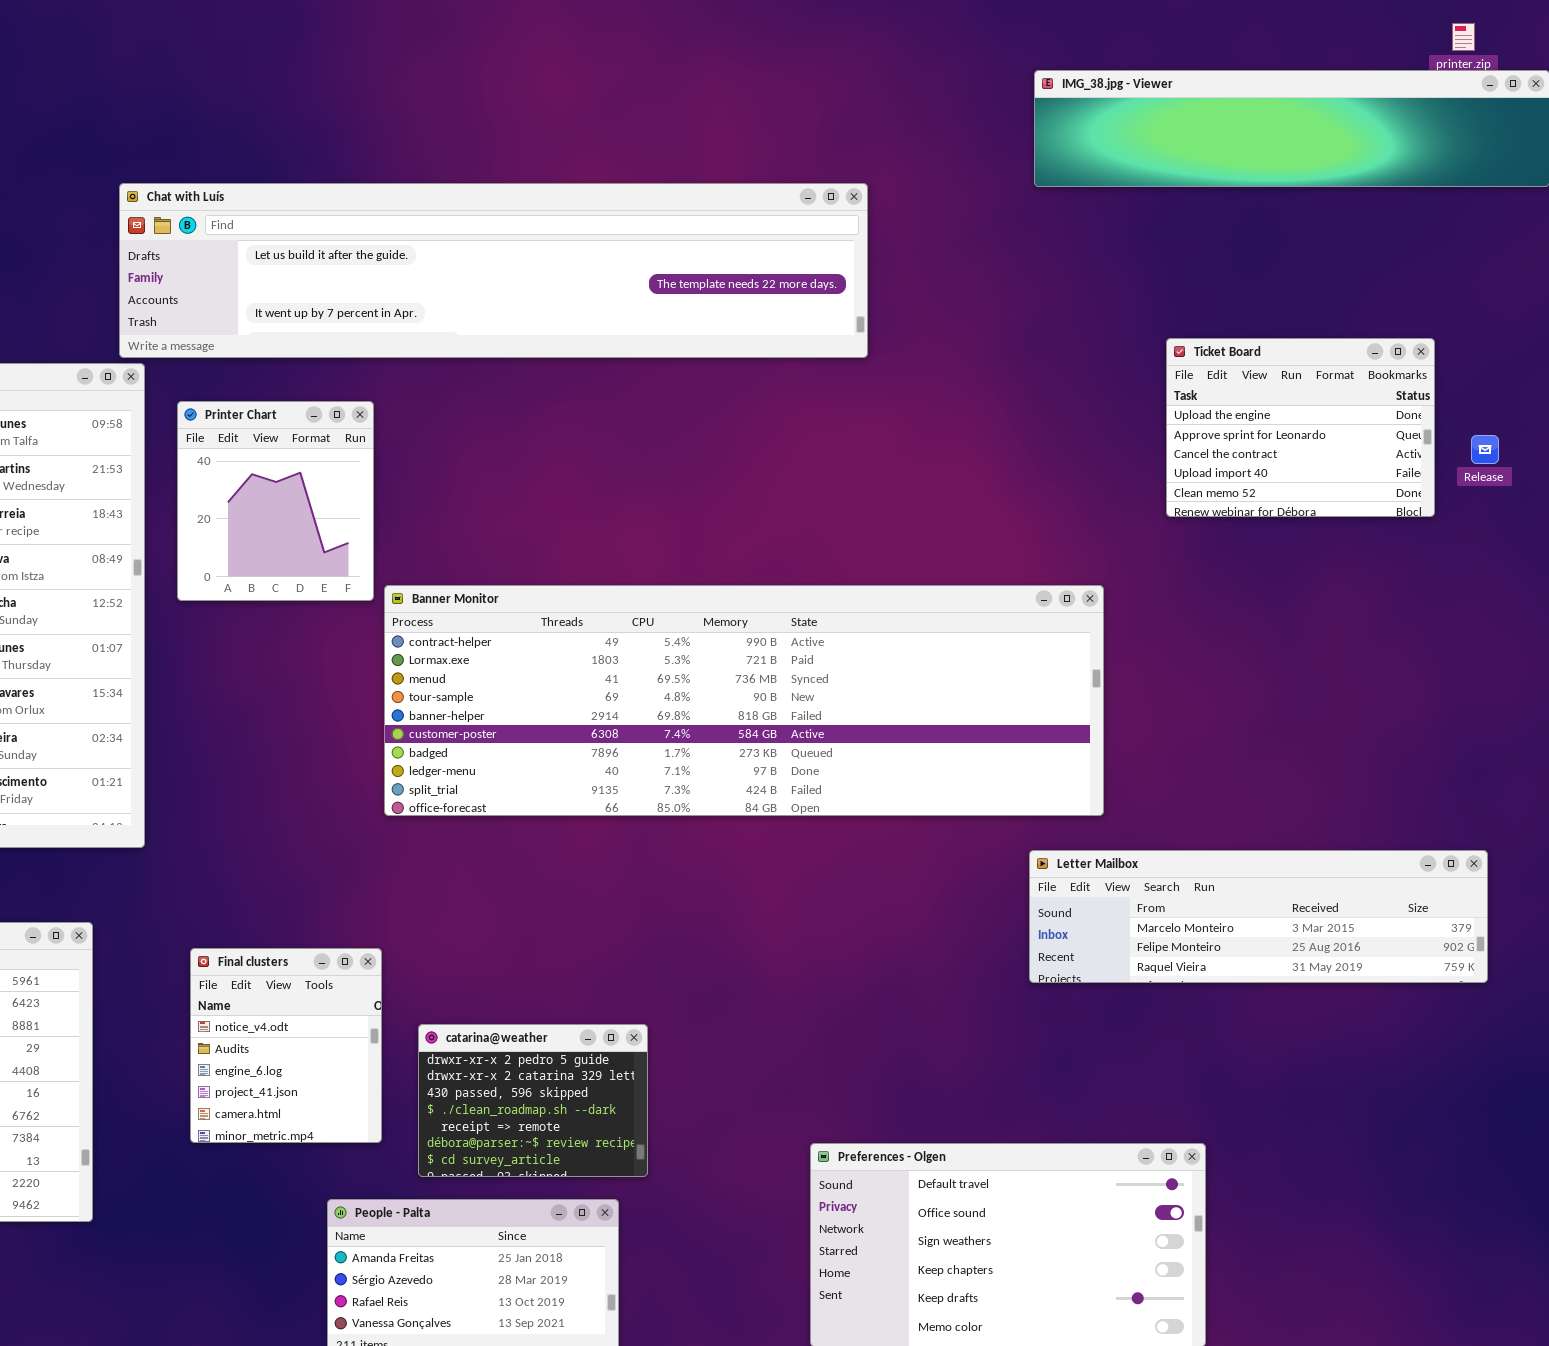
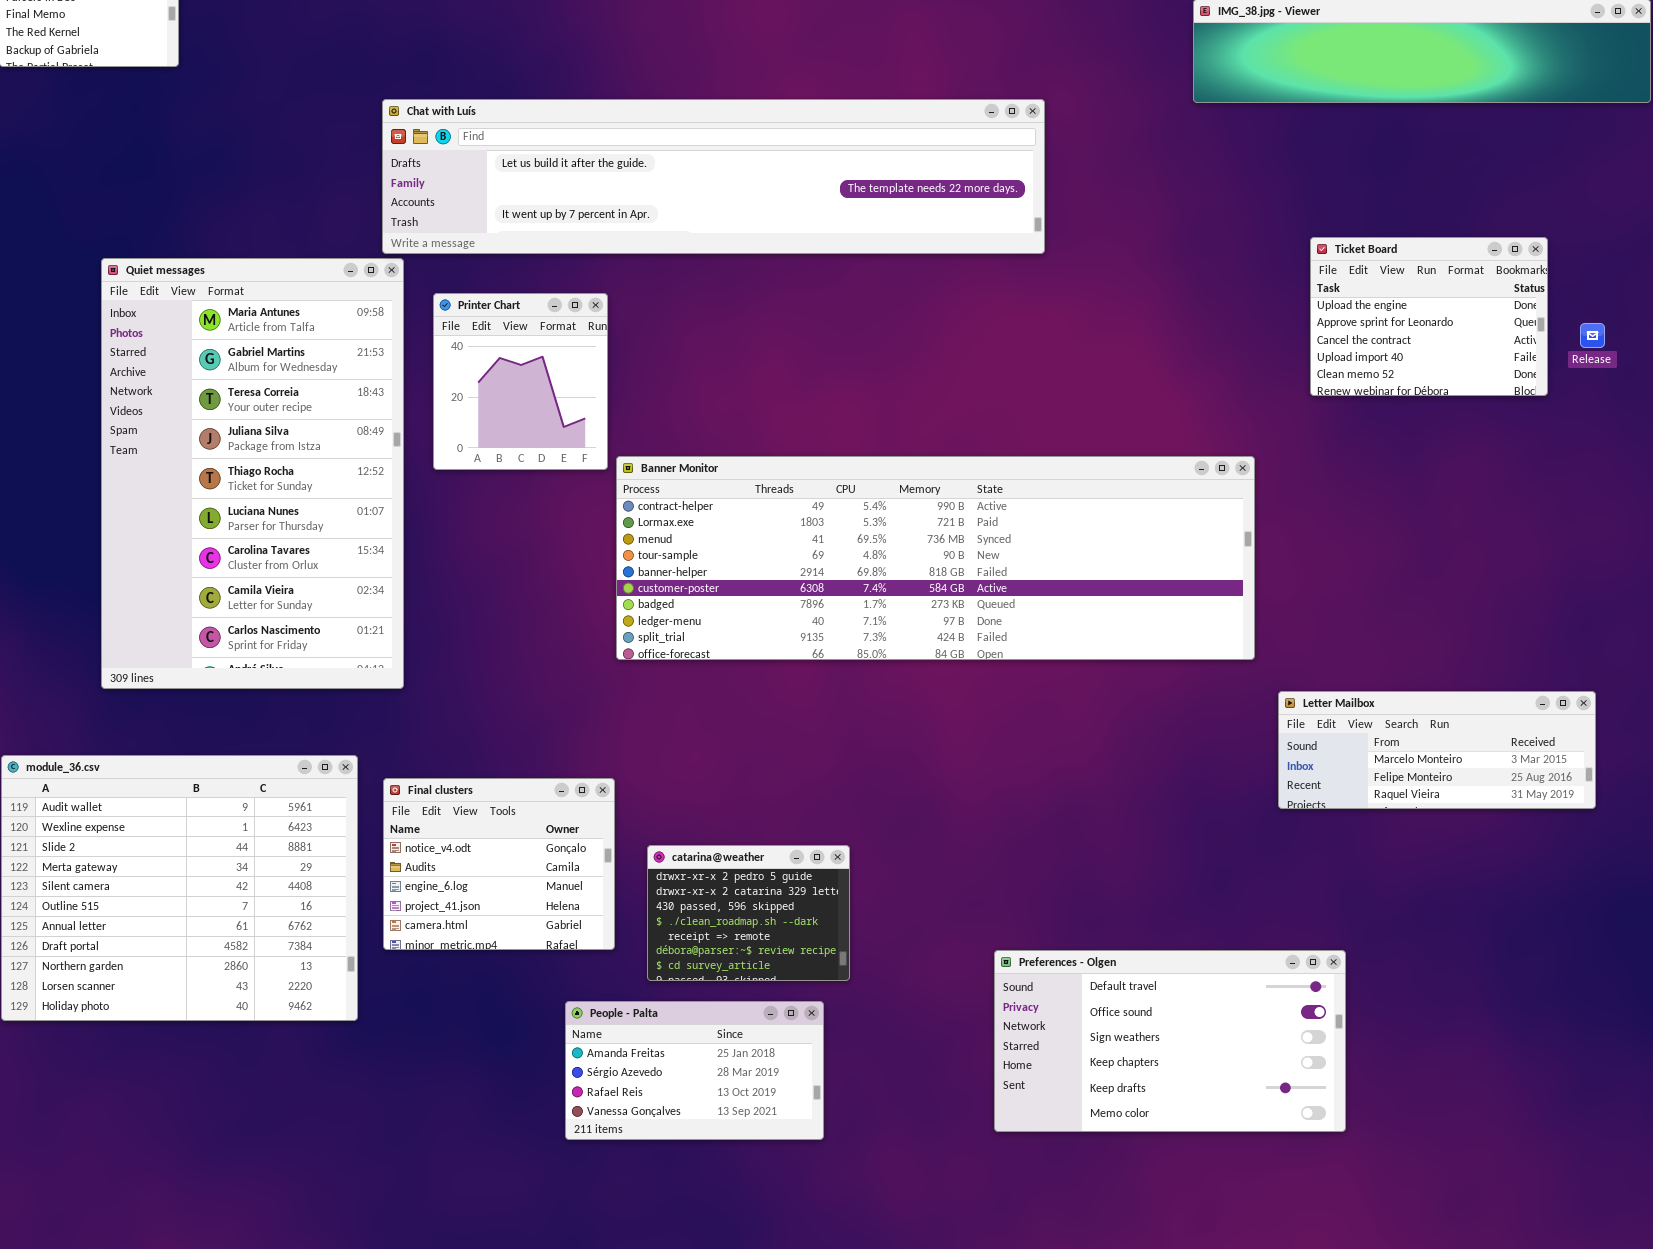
Letter Mailbox: [1029,850,1488,983] -> [1278,691,1596,809], resized
Final clusters: [190,948,382,1143] -> [383,778,615,950], resized

